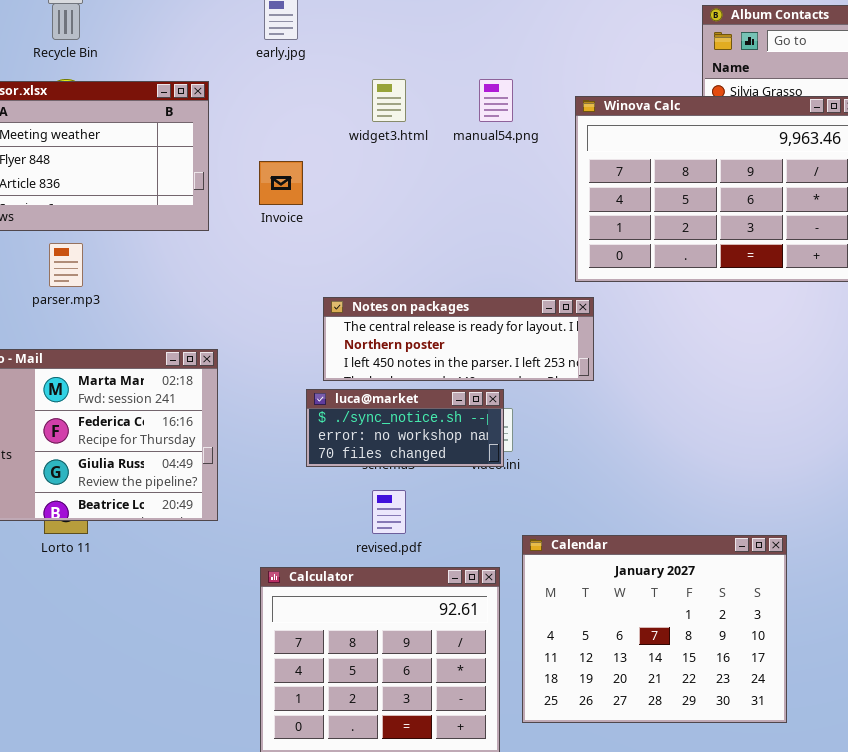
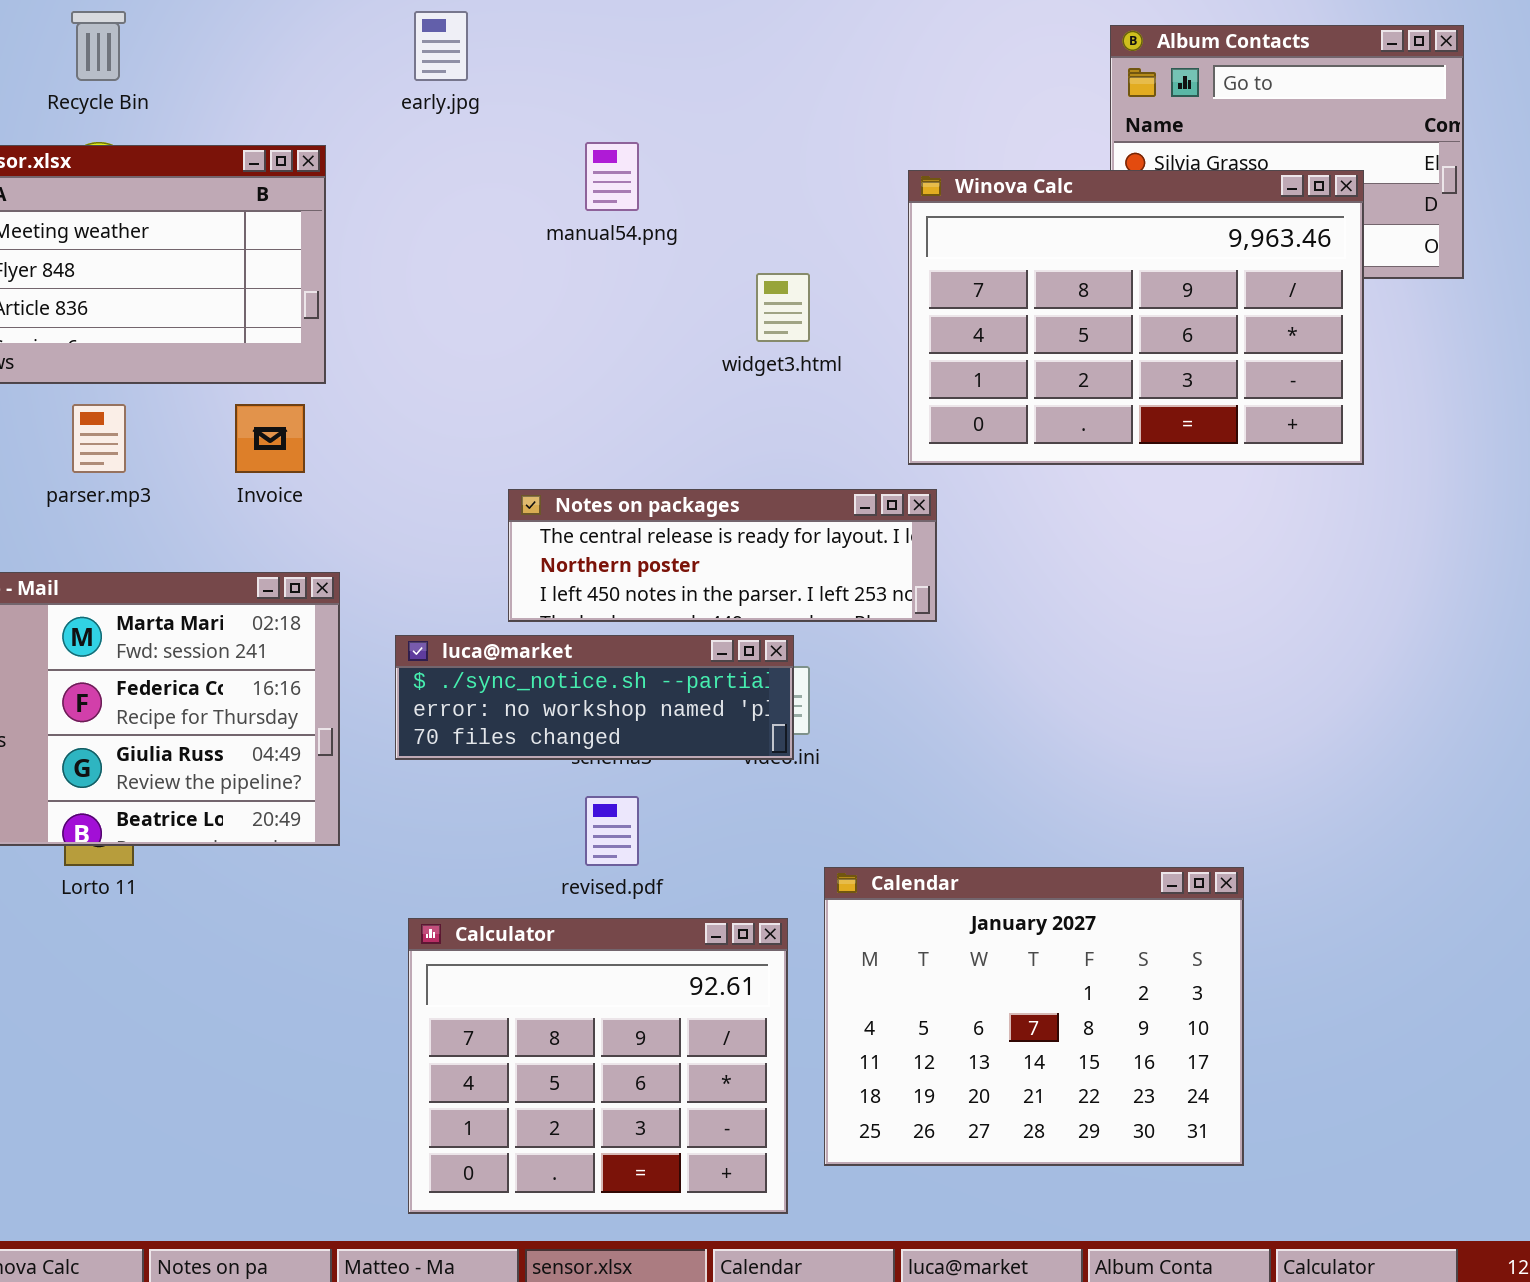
widget3.html: [372,79,406,122] -> [756,273,810,342], moved
manual54.png: [479,79,513,122] -> [585,142,639,211], moved
Invoice: [259,161,303,205] -> [235,404,305,473], moved
luca@market: [306,389,504,467] -> [395,635,794,760], resized

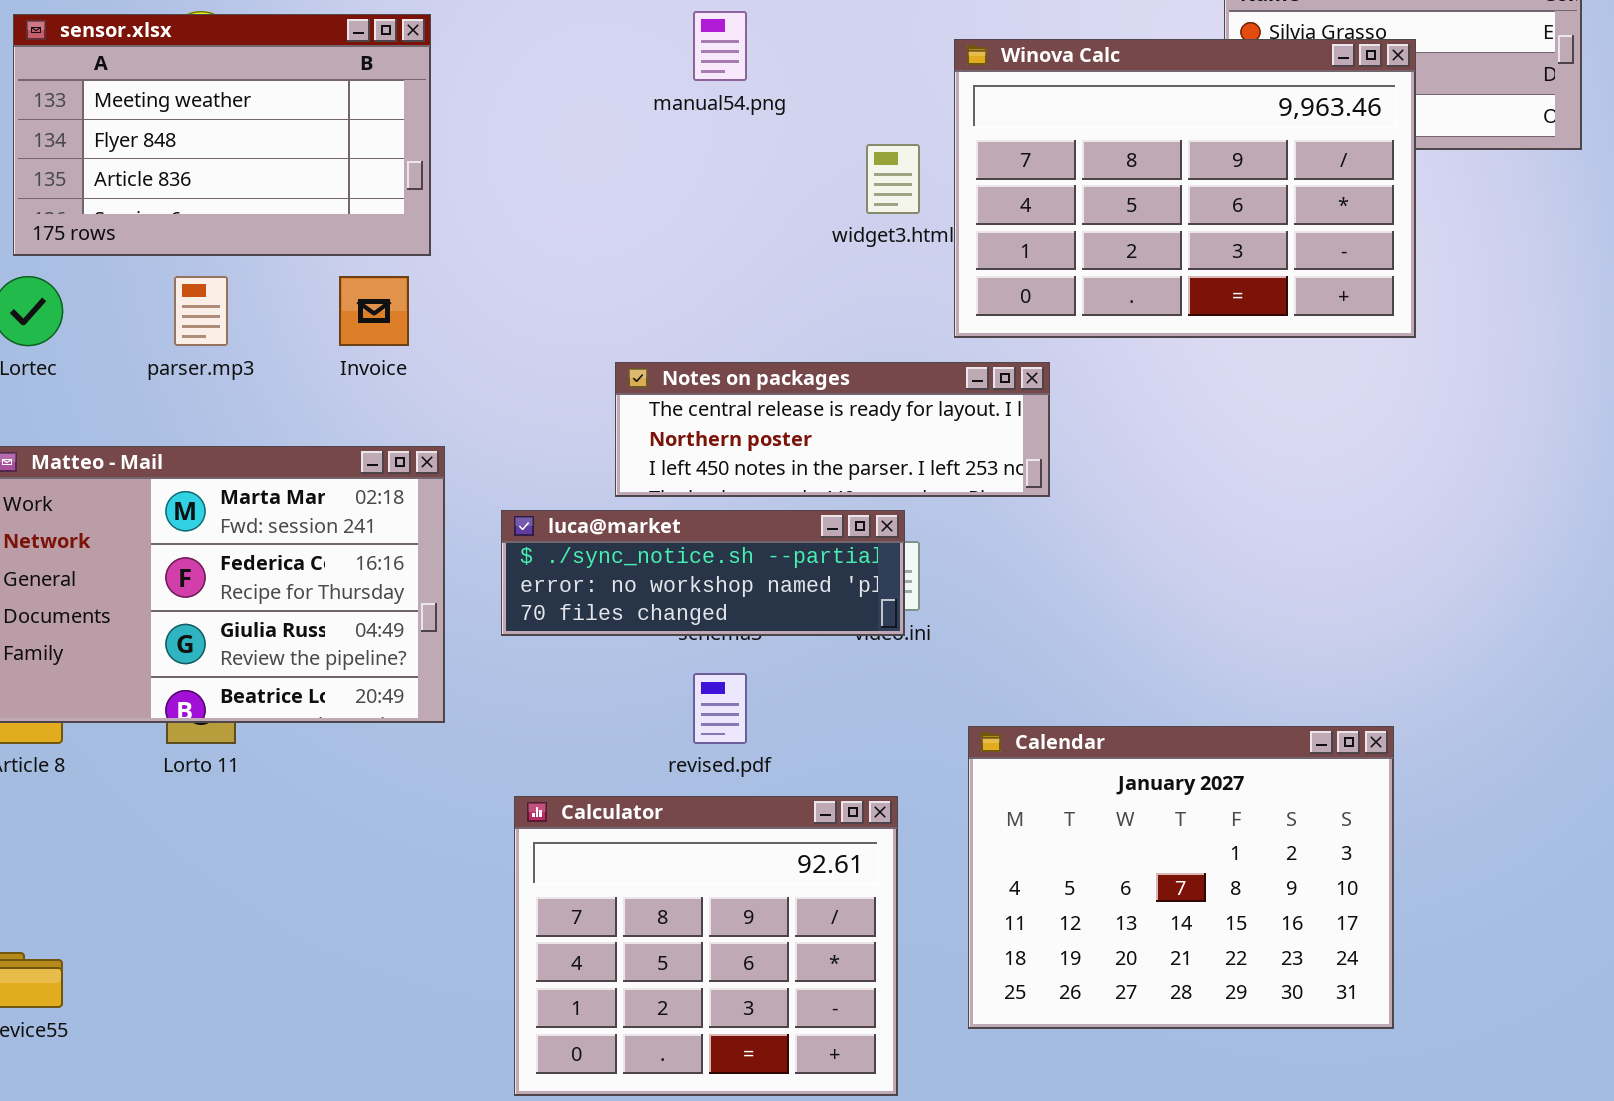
Winova Calc: [908,170,1364,465] -> [954,39,1416,338], moved
Calendar: [824,867,1244,1166] -> [968,726,1394,1029], moved

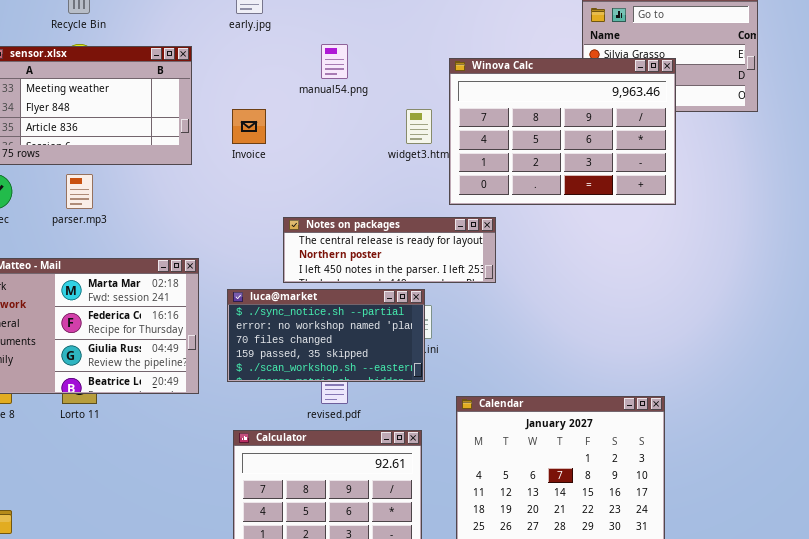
Invoice: [339,276,409,346] -> [232,109,266,144], moved
luca@market: [501,510,905,636] -> [227,289,425,382], resized

